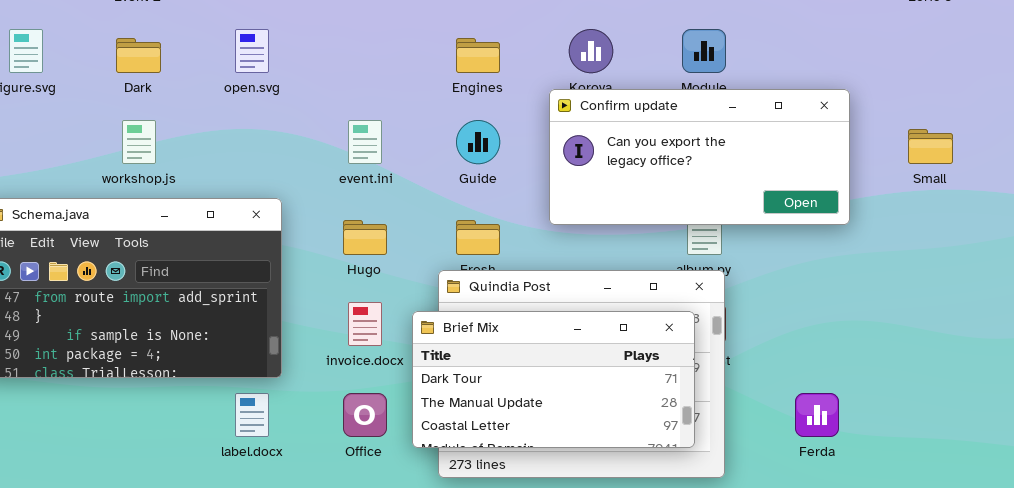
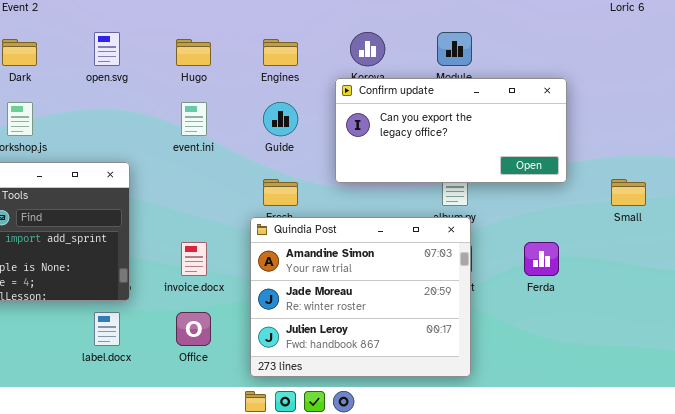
Small: [908,129,953,164] -> [611,179,646,206], moved
Hugo: [343,220,387,255] -> [176,39,211,66], moved
Brief Mix: [412,311,695,448] -> none, closed
Ferda: [795,393,839,437] -> [524,242,559,276], moved

